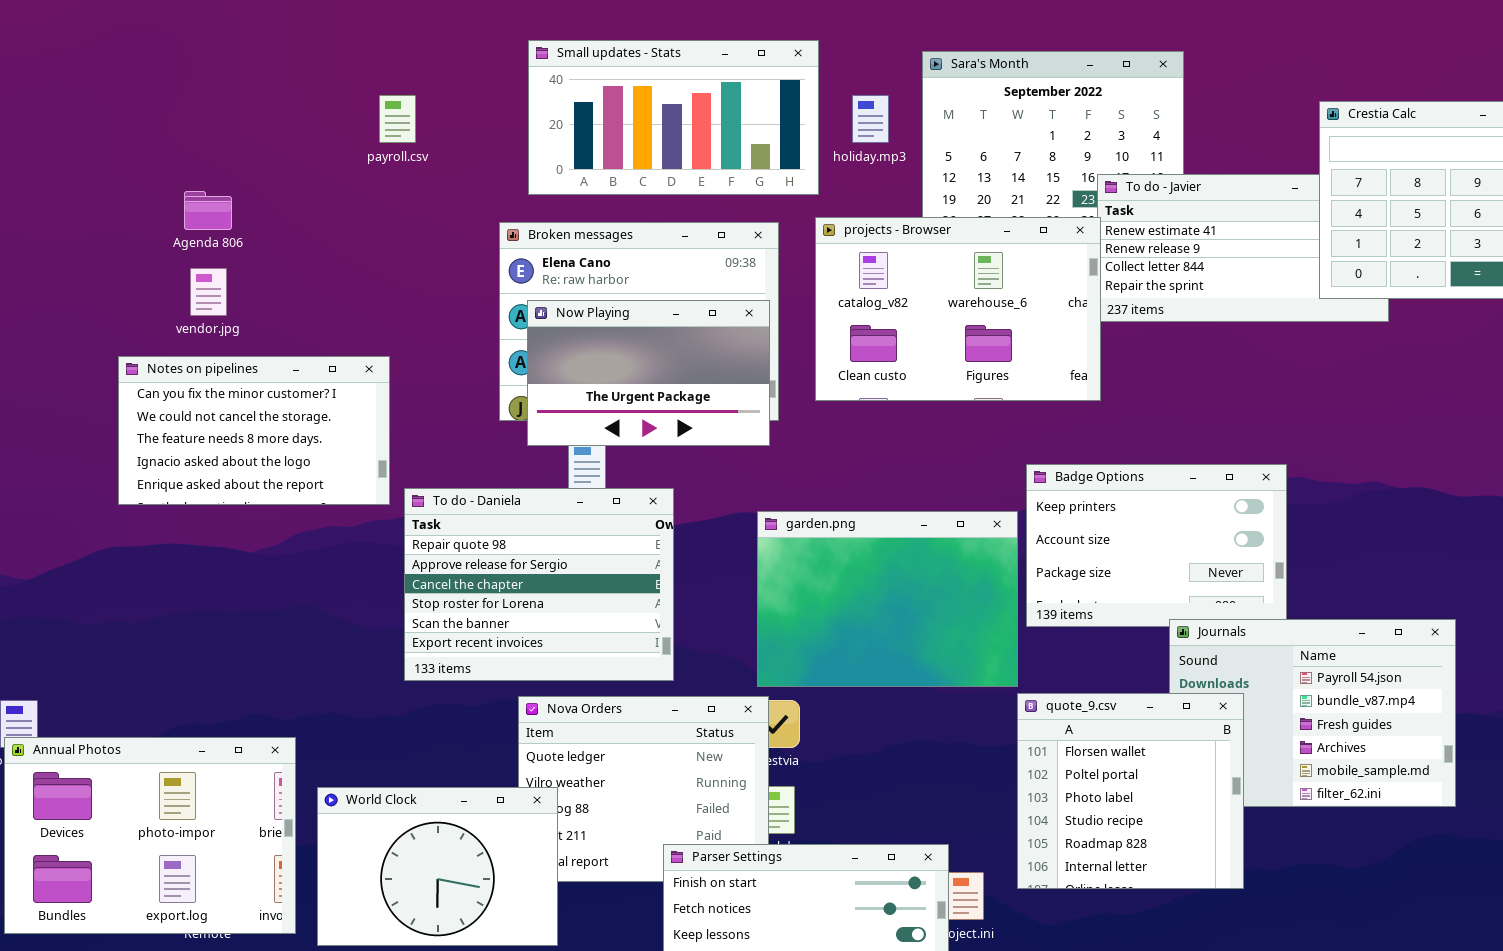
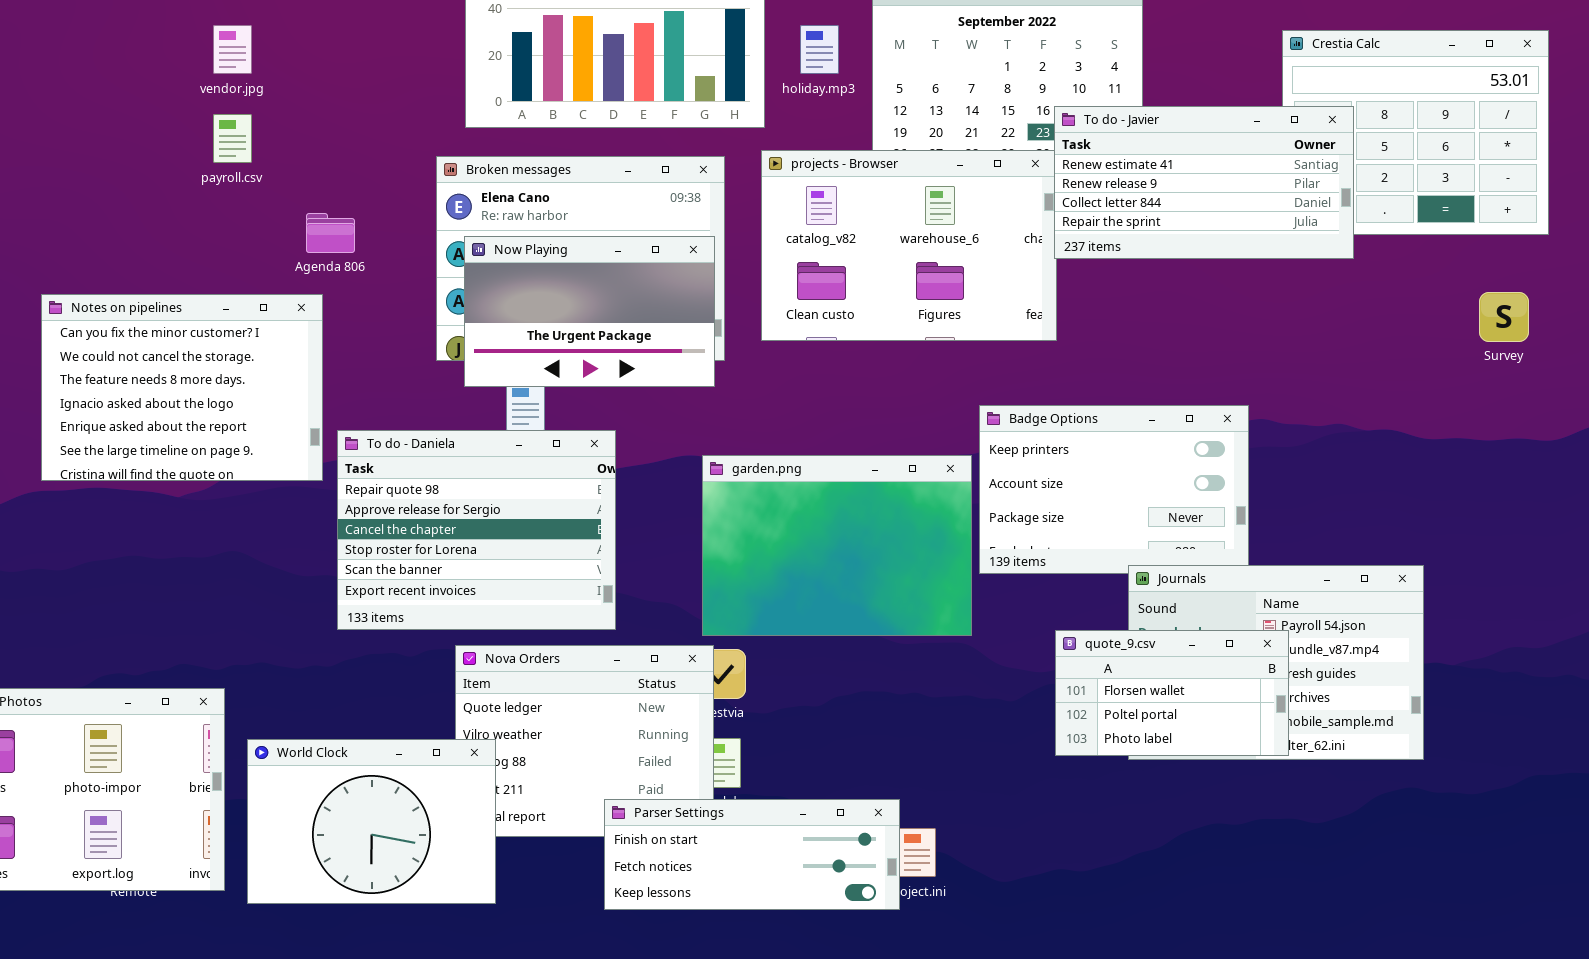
payroll.csv: [379,95,416,143] -> [213,114,252,163], moved
To do - Javier: [1097,174,1389,322] -> [1054,106,1354,259], raised
Agenda 806: [184,191,232,230] -> [306,213,355,253], moved
vendor.jpg: [190,268,227,316] -> [213,25,252,74], moved
Notes on pipelines: [118,356,390,505] -> [41,294,323,481], resized
quote_9.csv: [1017,693,1244,889] -> [1055,630,1289,756], moved, resized

